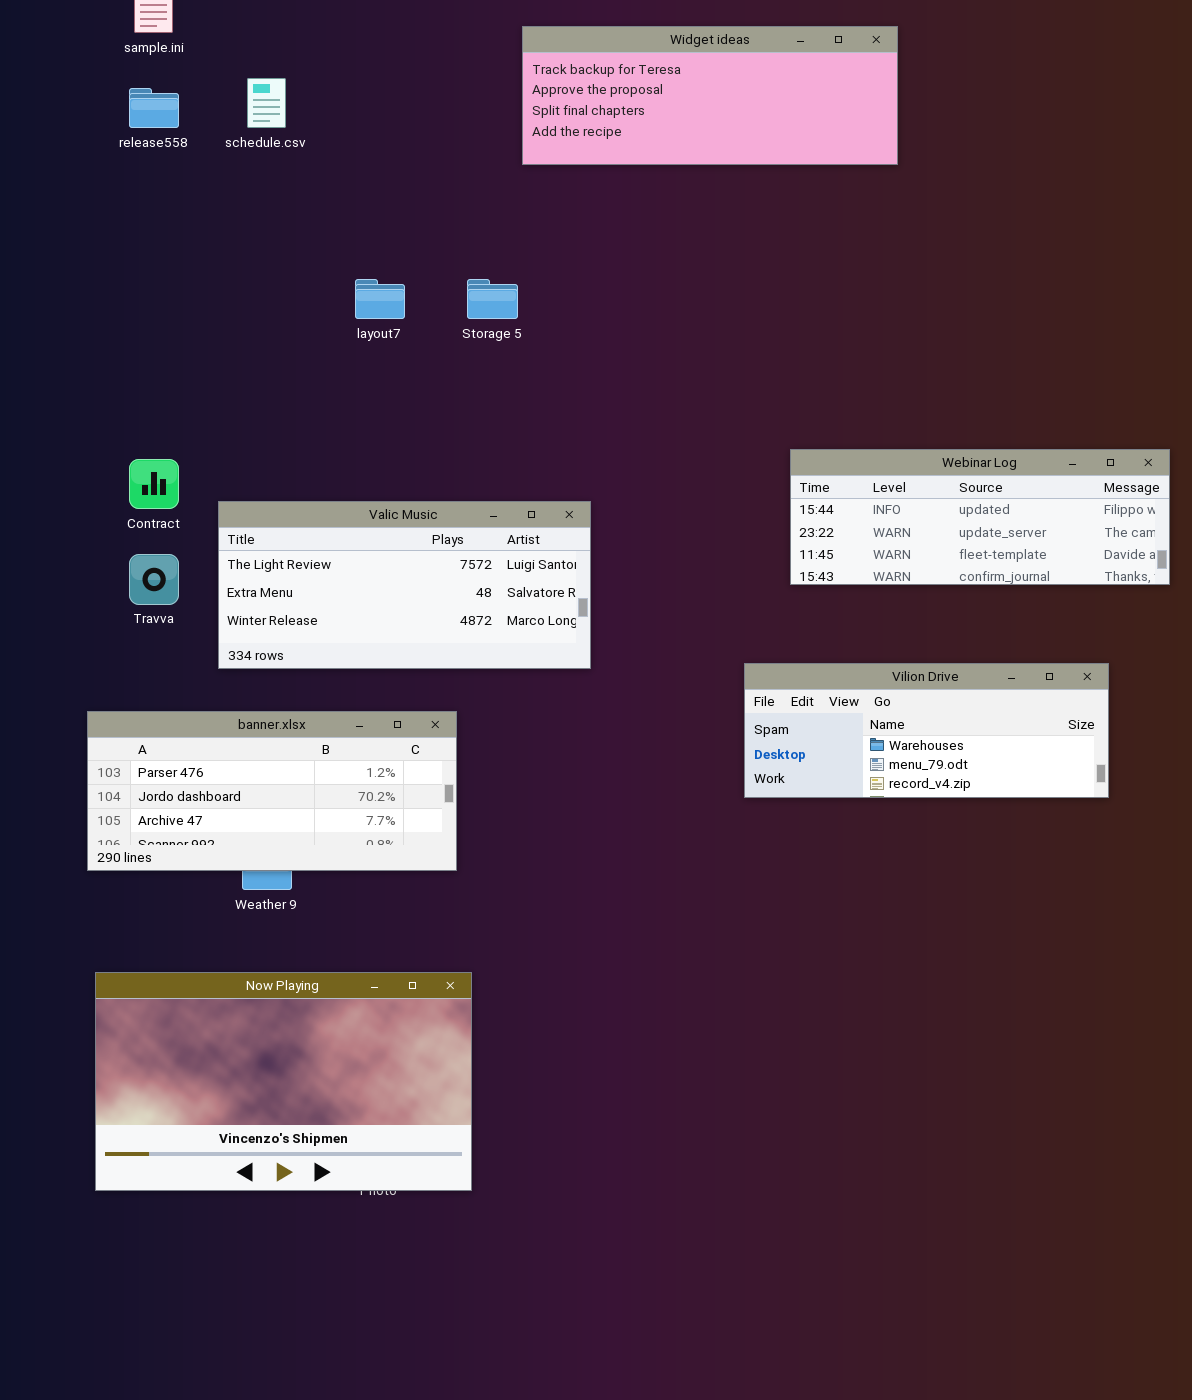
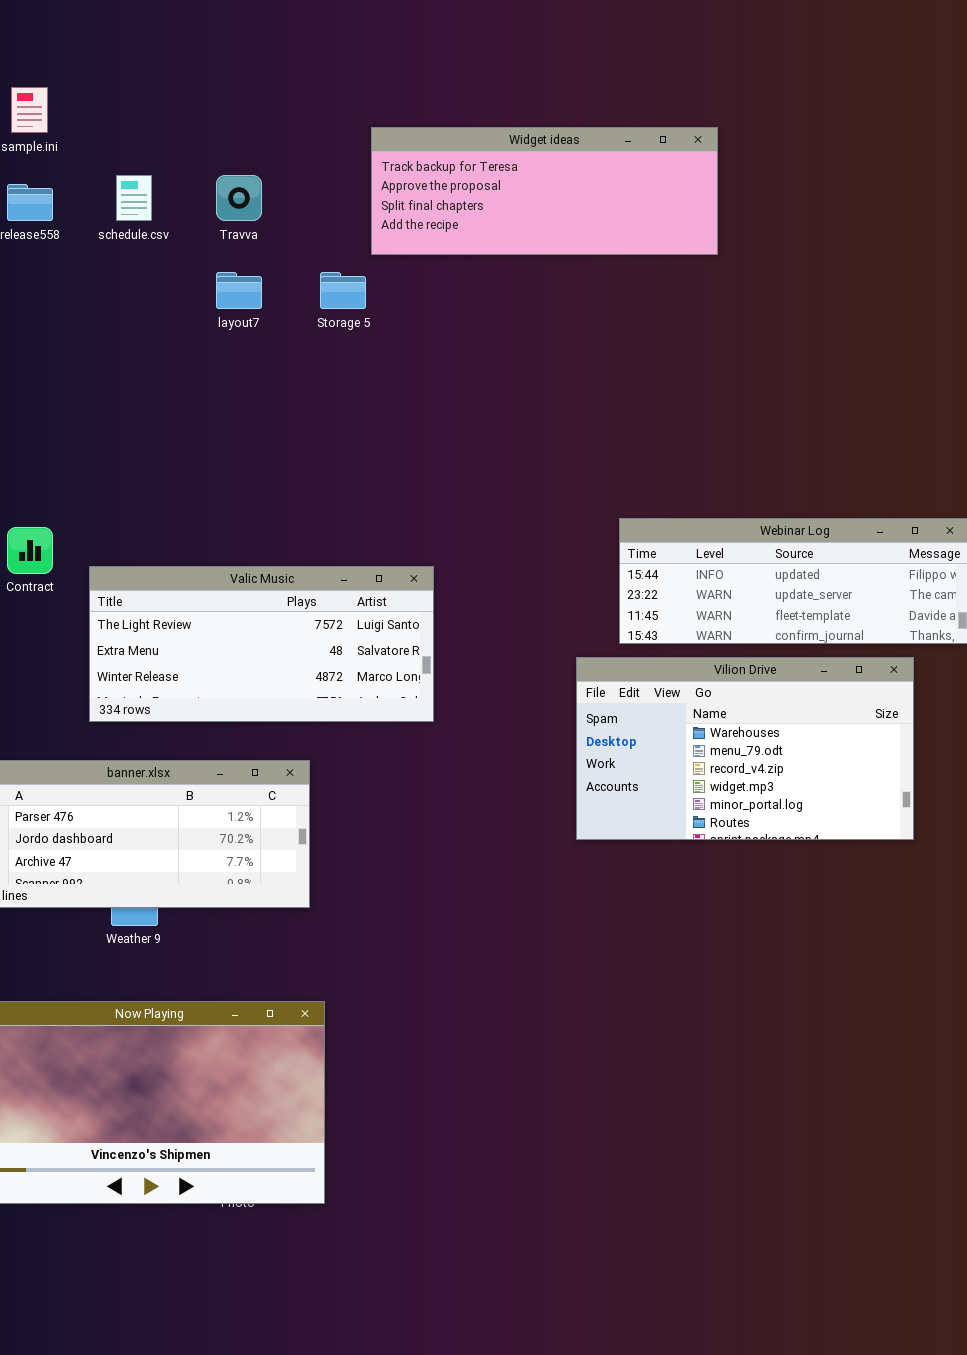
layout7: [355,279,405,319] -> [216,272,262,309], moved
Storage 5: [467,279,518,319] -> [320,272,366,309], moved
Travva: [129,554,179,605] -> [216,175,262,221], moved
Vilion Drive: [744,663,1109,798] -> [576,657,914,840], resized

